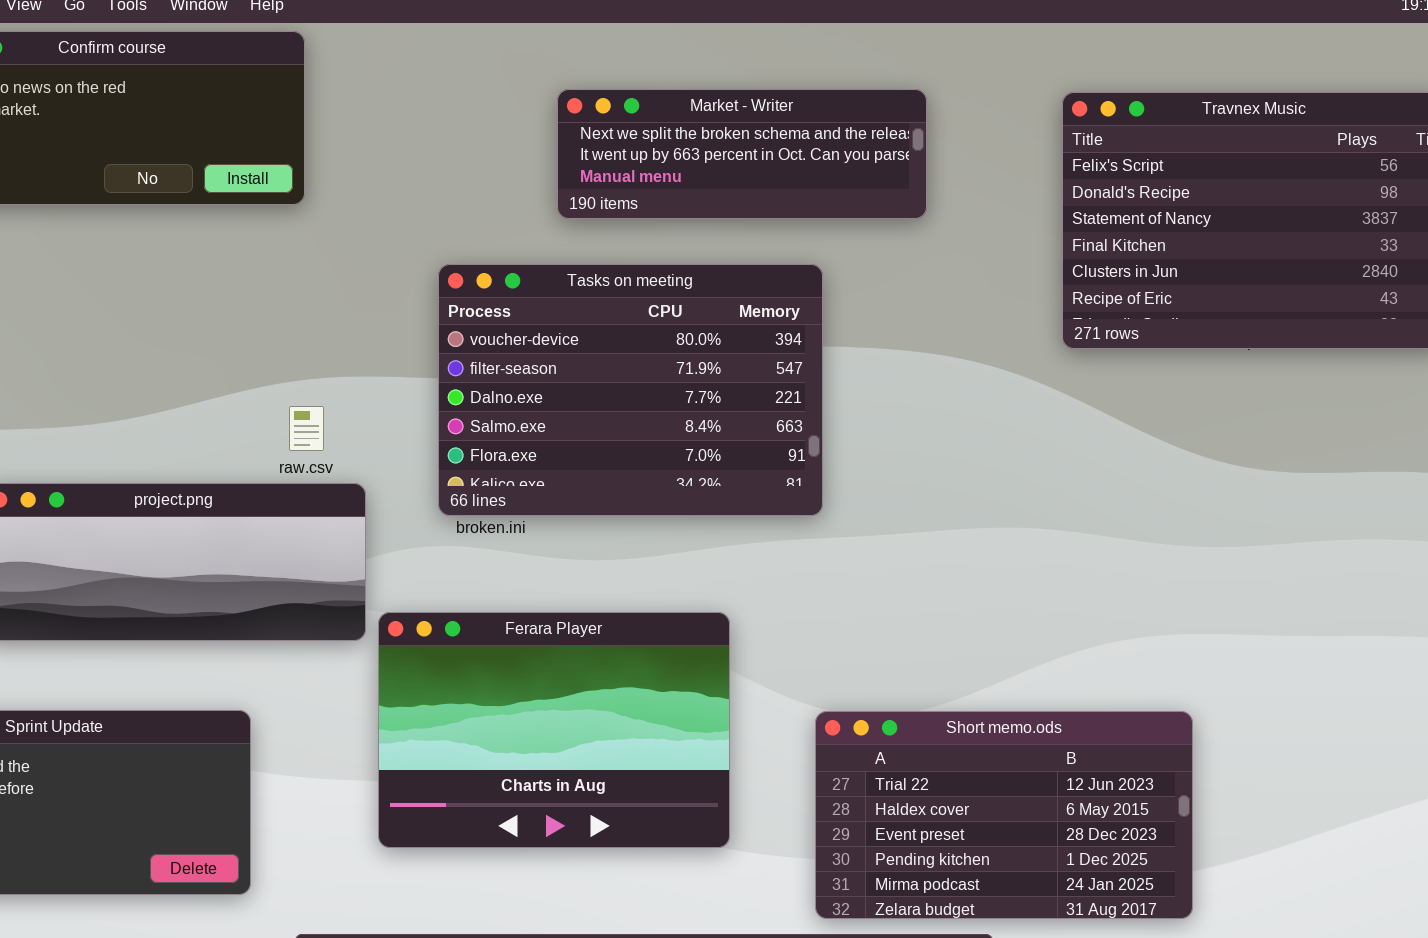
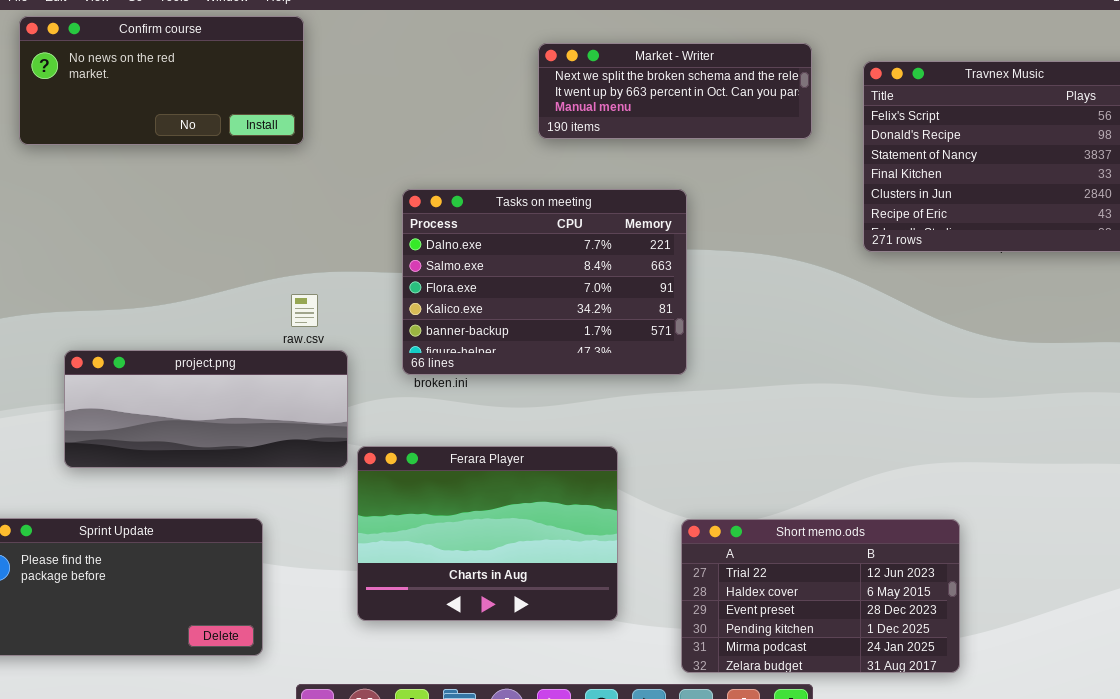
Market - Writer: [557,89,927,219] -> [538,43,812,139], moved
Tasks on meeting: [438,264,823,516] -> [402,189,687,375], scrolled down 2 rows

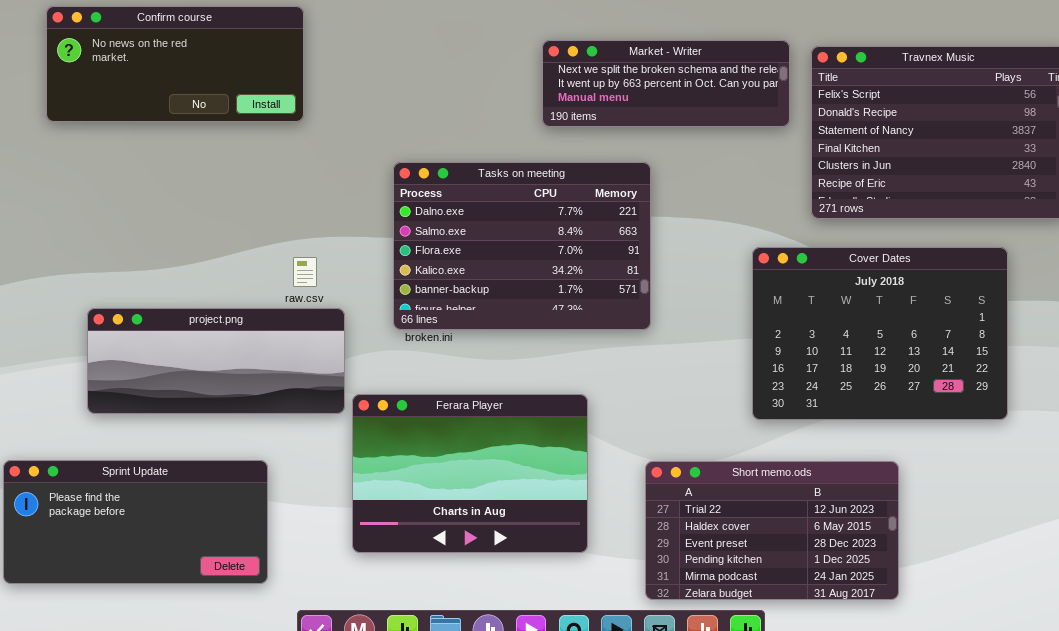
Market - Writer: [538,43,812,139] -> [542,40,790,127], moved
Cover Dates: none -> [752,247,1008,420], opened

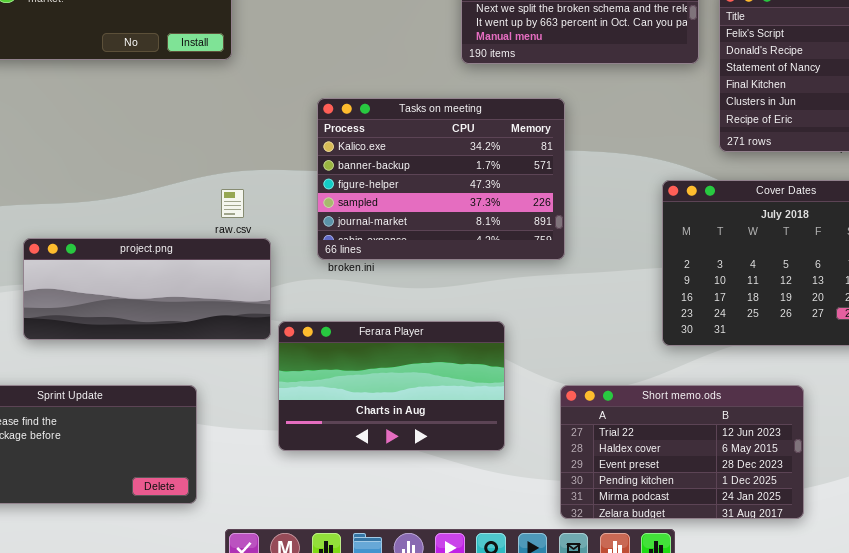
Tasks on meeting: [393,162,651,330] -> [317,98,565,260], scrolled down 3 rows
Ferara Player: [352,394,588,553] -> [278,321,505,451], resized

